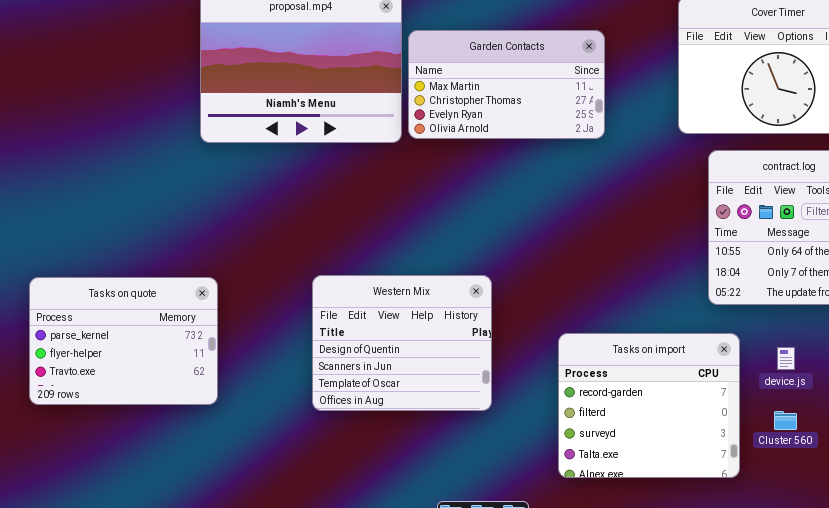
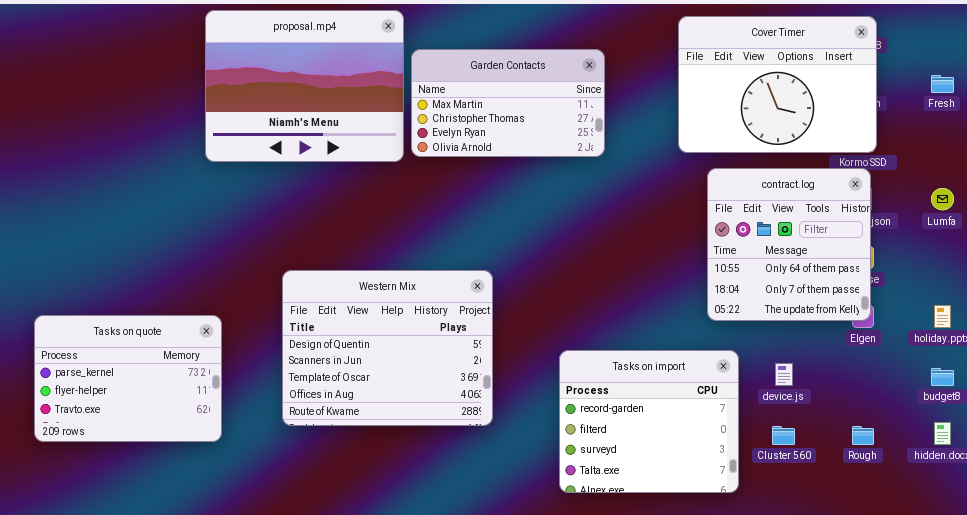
Western Mix: [312,275,492,411] -> [282,270,493,426], resized
Tasks on quote: [29,277,218,405] -> [34,315,222,442], moved

